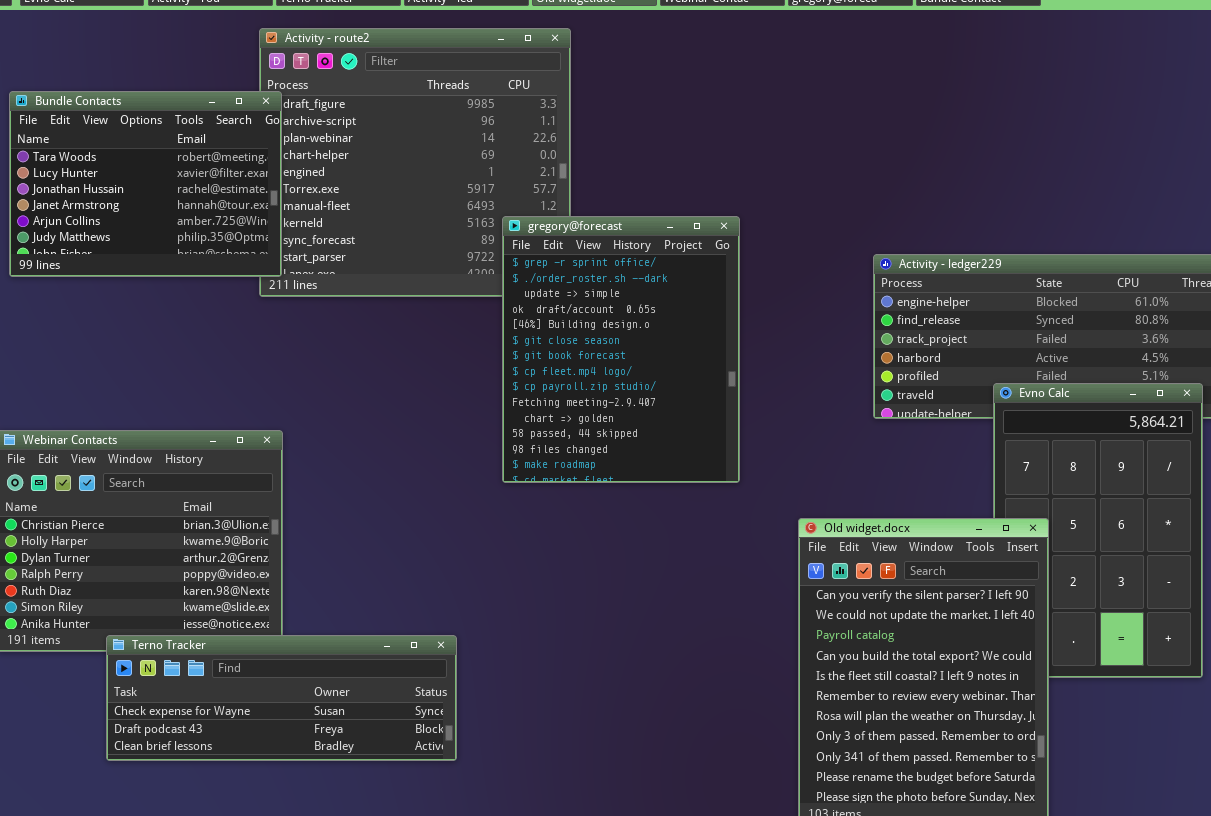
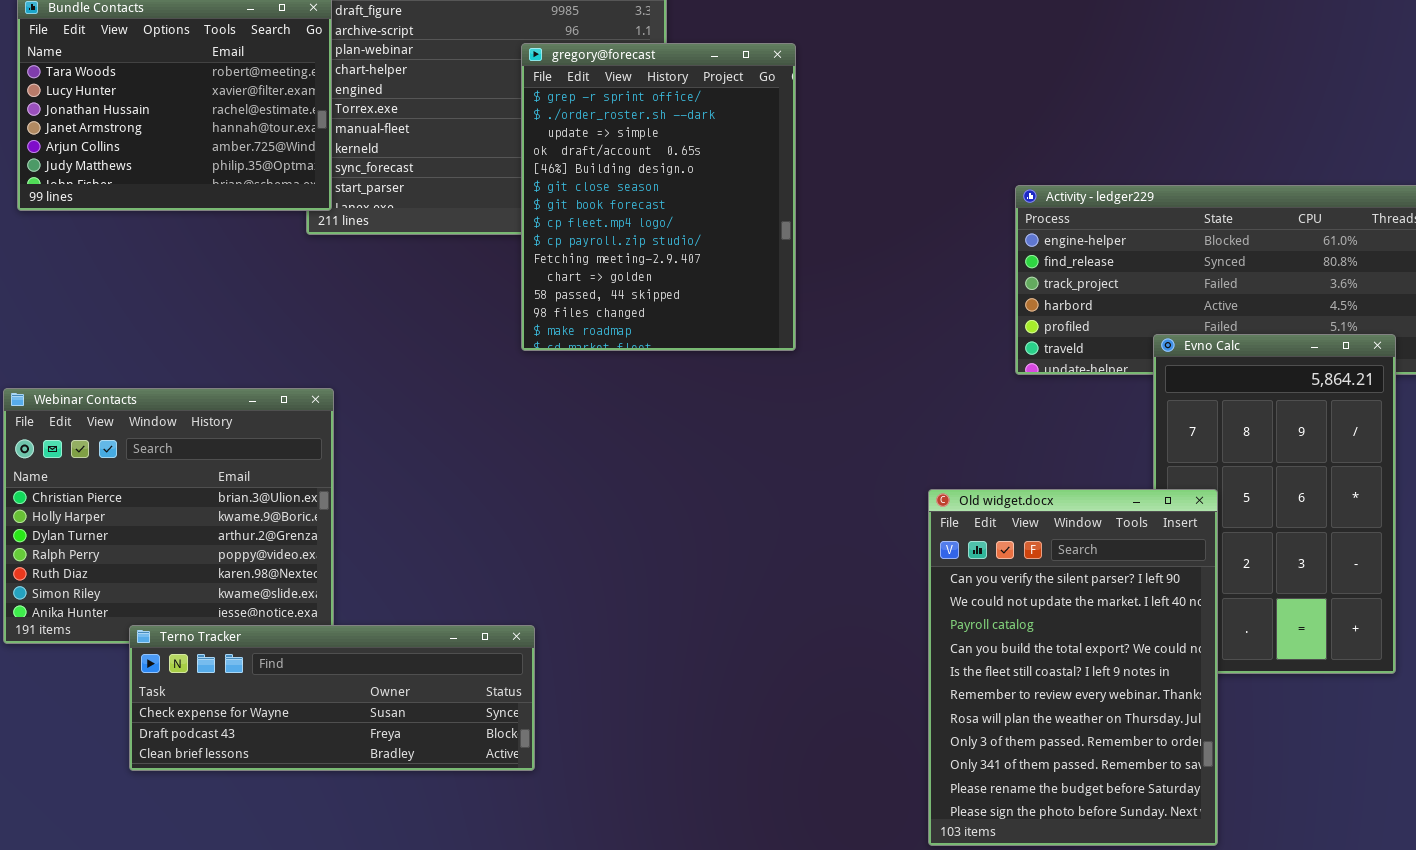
gregory@forecast: [502,216,740,483] -> [521,43,796,351], moved

